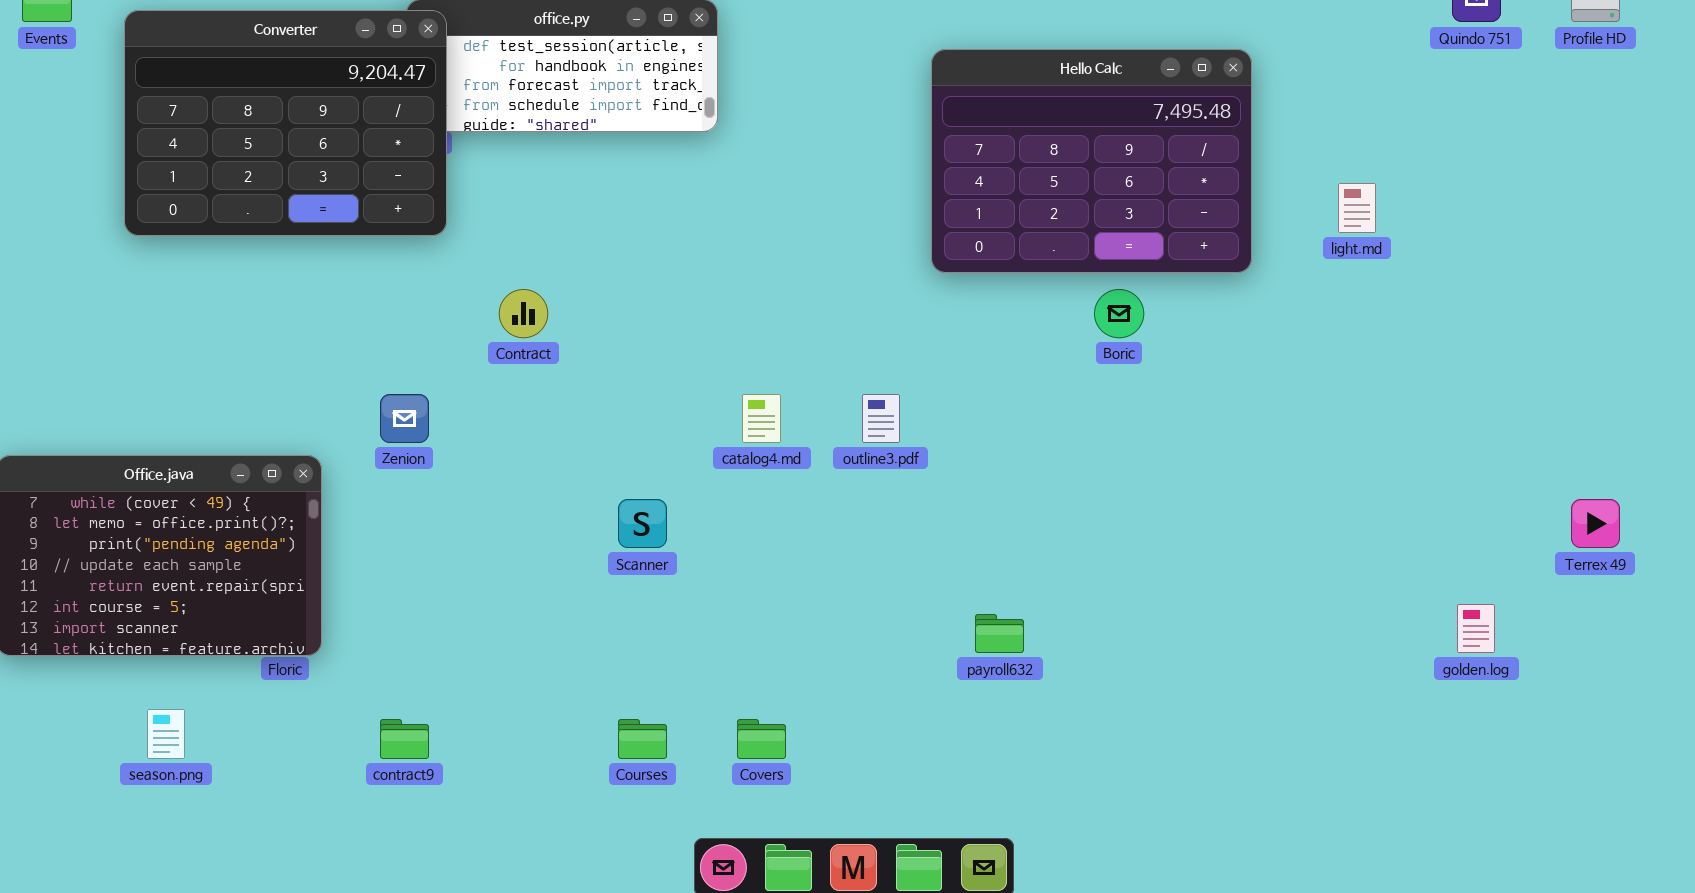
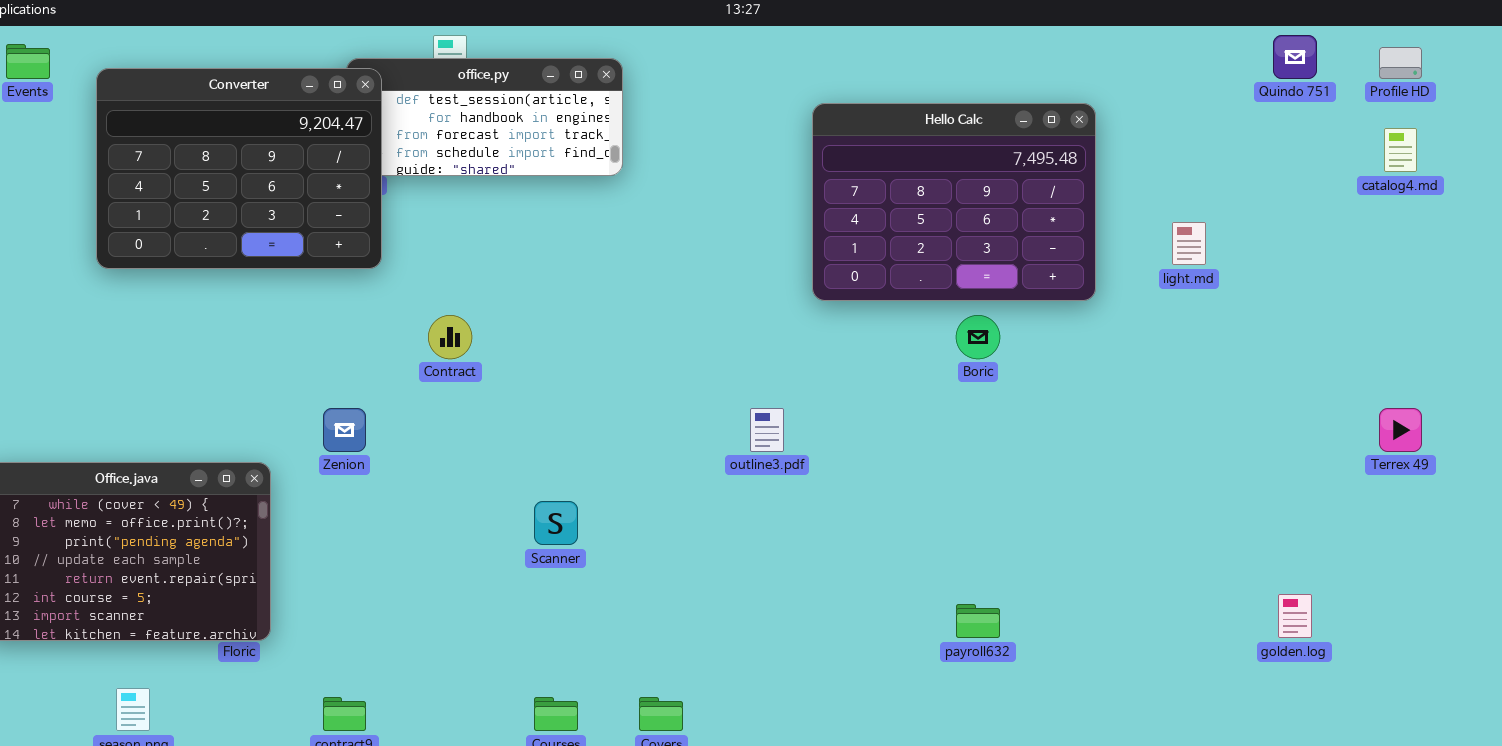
catalog4.md: [742,394,781,443] -> [1384,128,1417,172], moved
Terrex 49: [1571,499,1620,548] -> [1379,408,1422,452], moved
payroll632: [975,614,1024,653] -> [956,604,1000,638], moved

